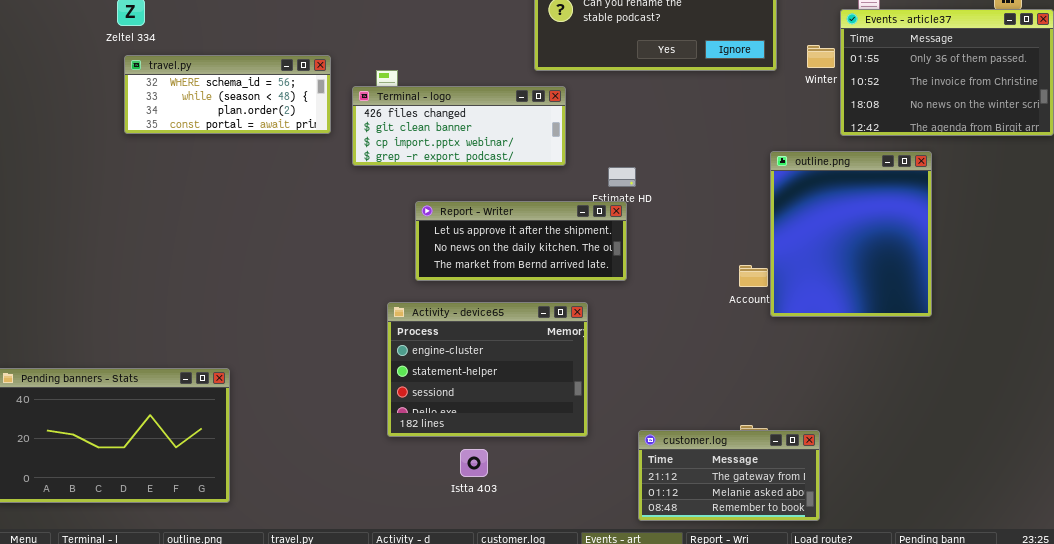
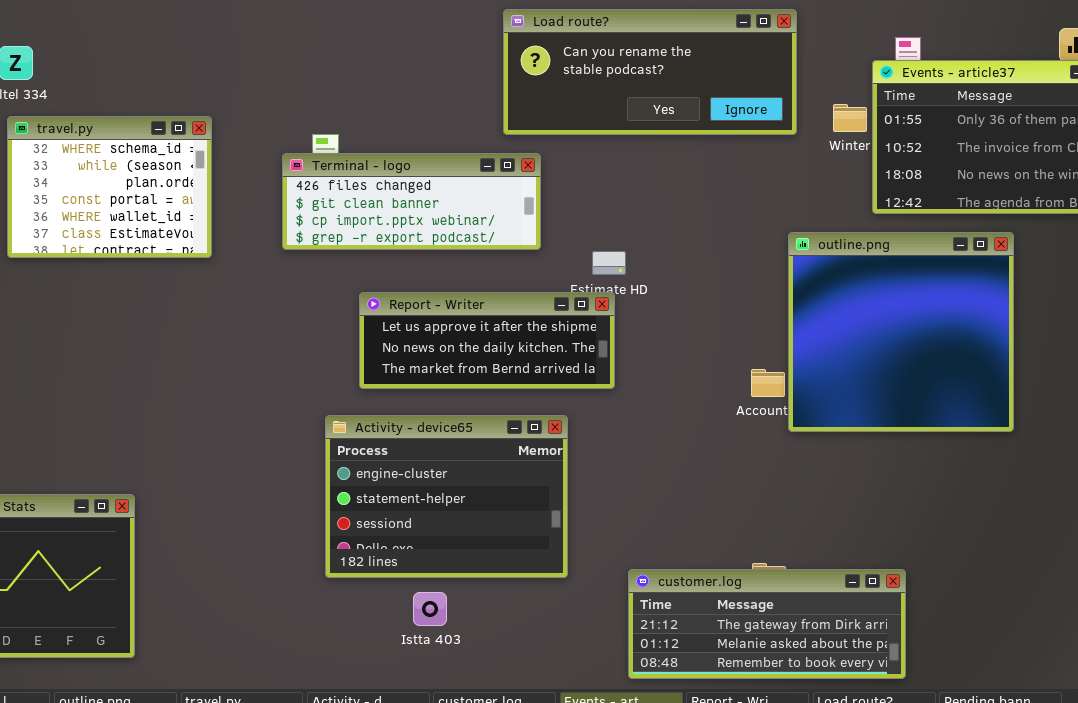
travel.py: [124,55,331,134] -> [7,116,212,258], resized
outline.png: [770,151,932,317] -> [788,232,1014,432], resized
customer.log: [638,430,820,521] -> [628,569,906,679], resized

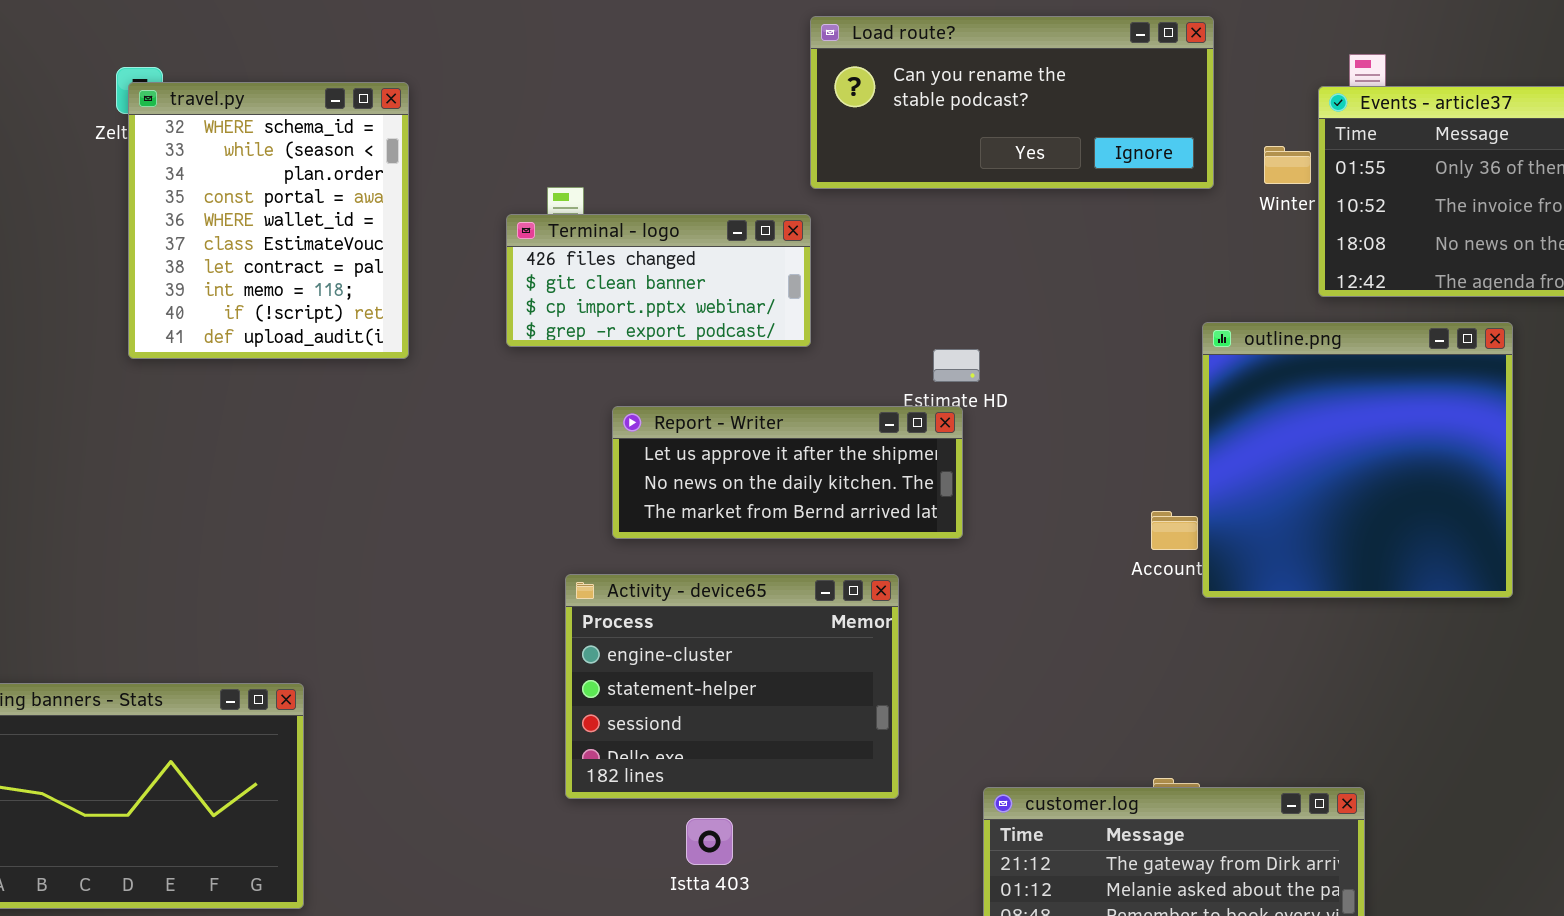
travel.py: [7,116,212,258] -> [128,82,409,359], resized
Terminal - logo: [282,153,541,250] -> [506,214,811,347], resized

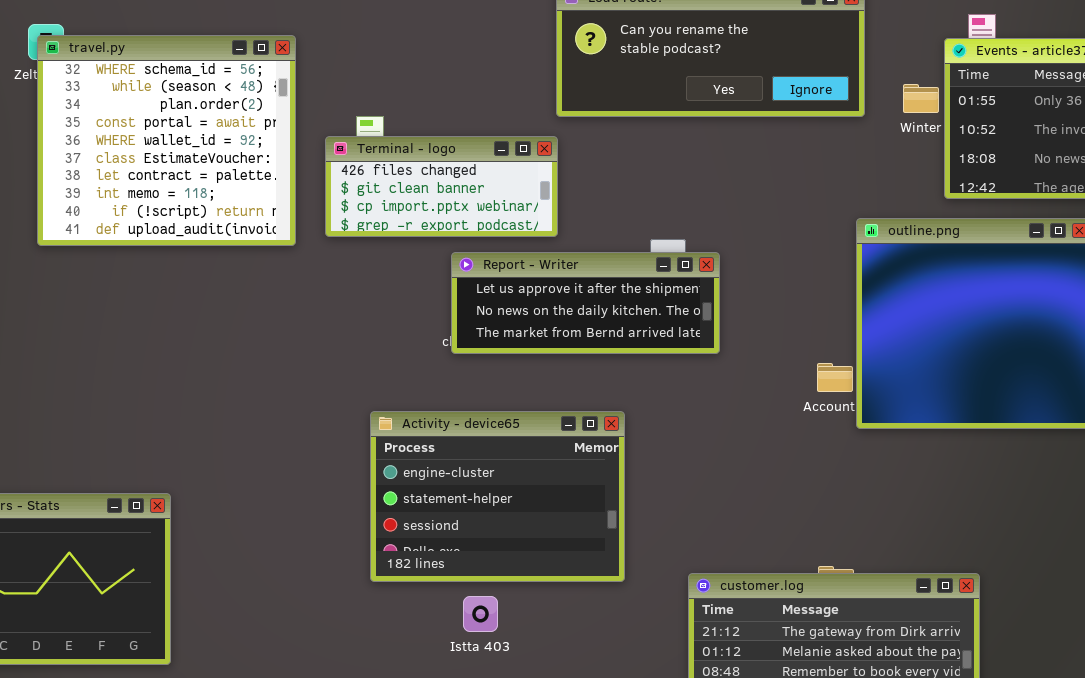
travel.py: [128,82,409,359] -> [37,35,296,246], resized
Report - Writer: [612,406,963,539] -> [451,252,720,354], moved

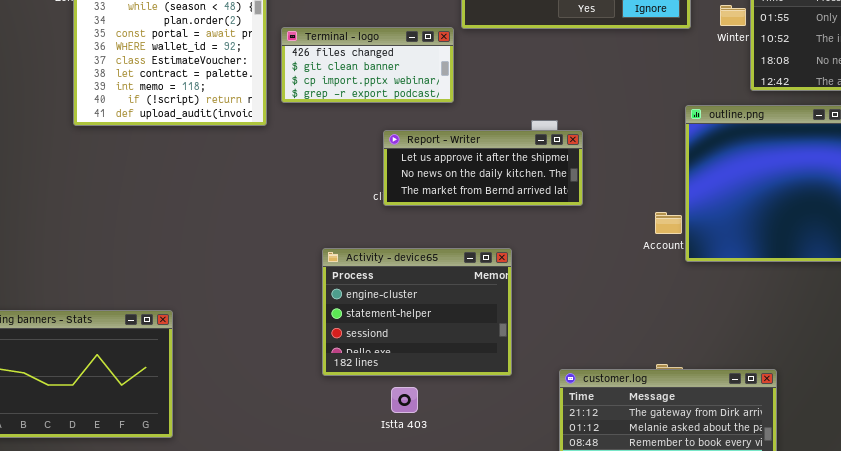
Terminal - logo: [325,136,558,237] -> [281,27,454,103], moved

